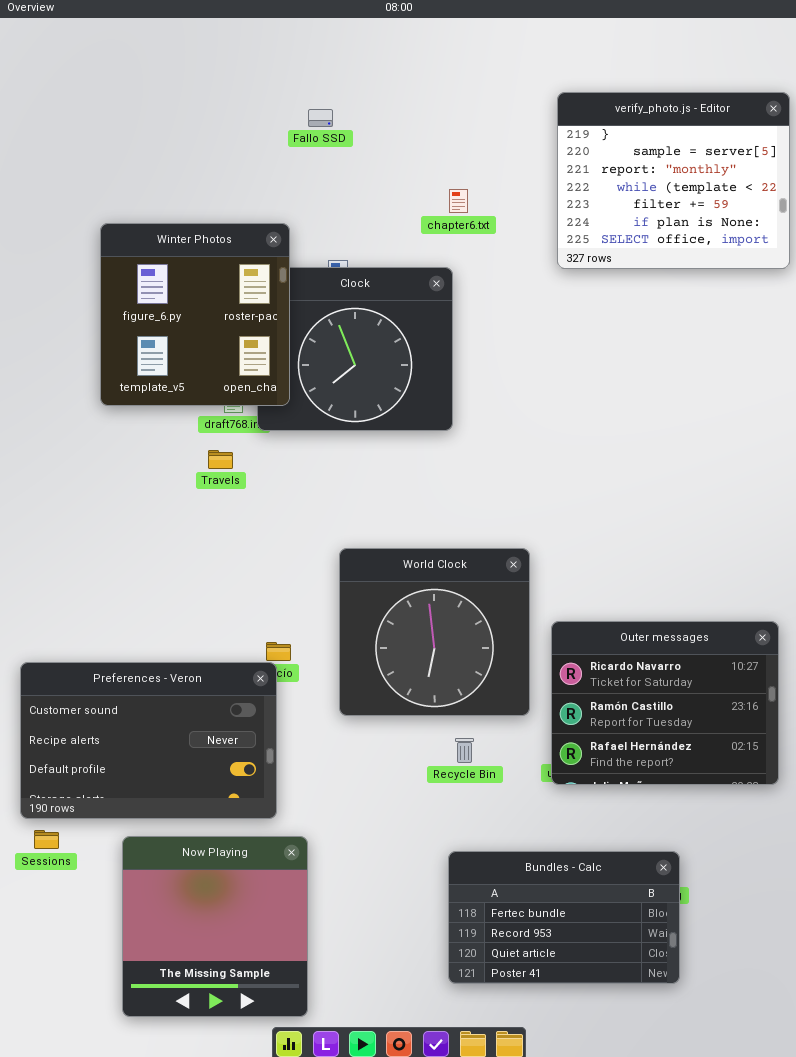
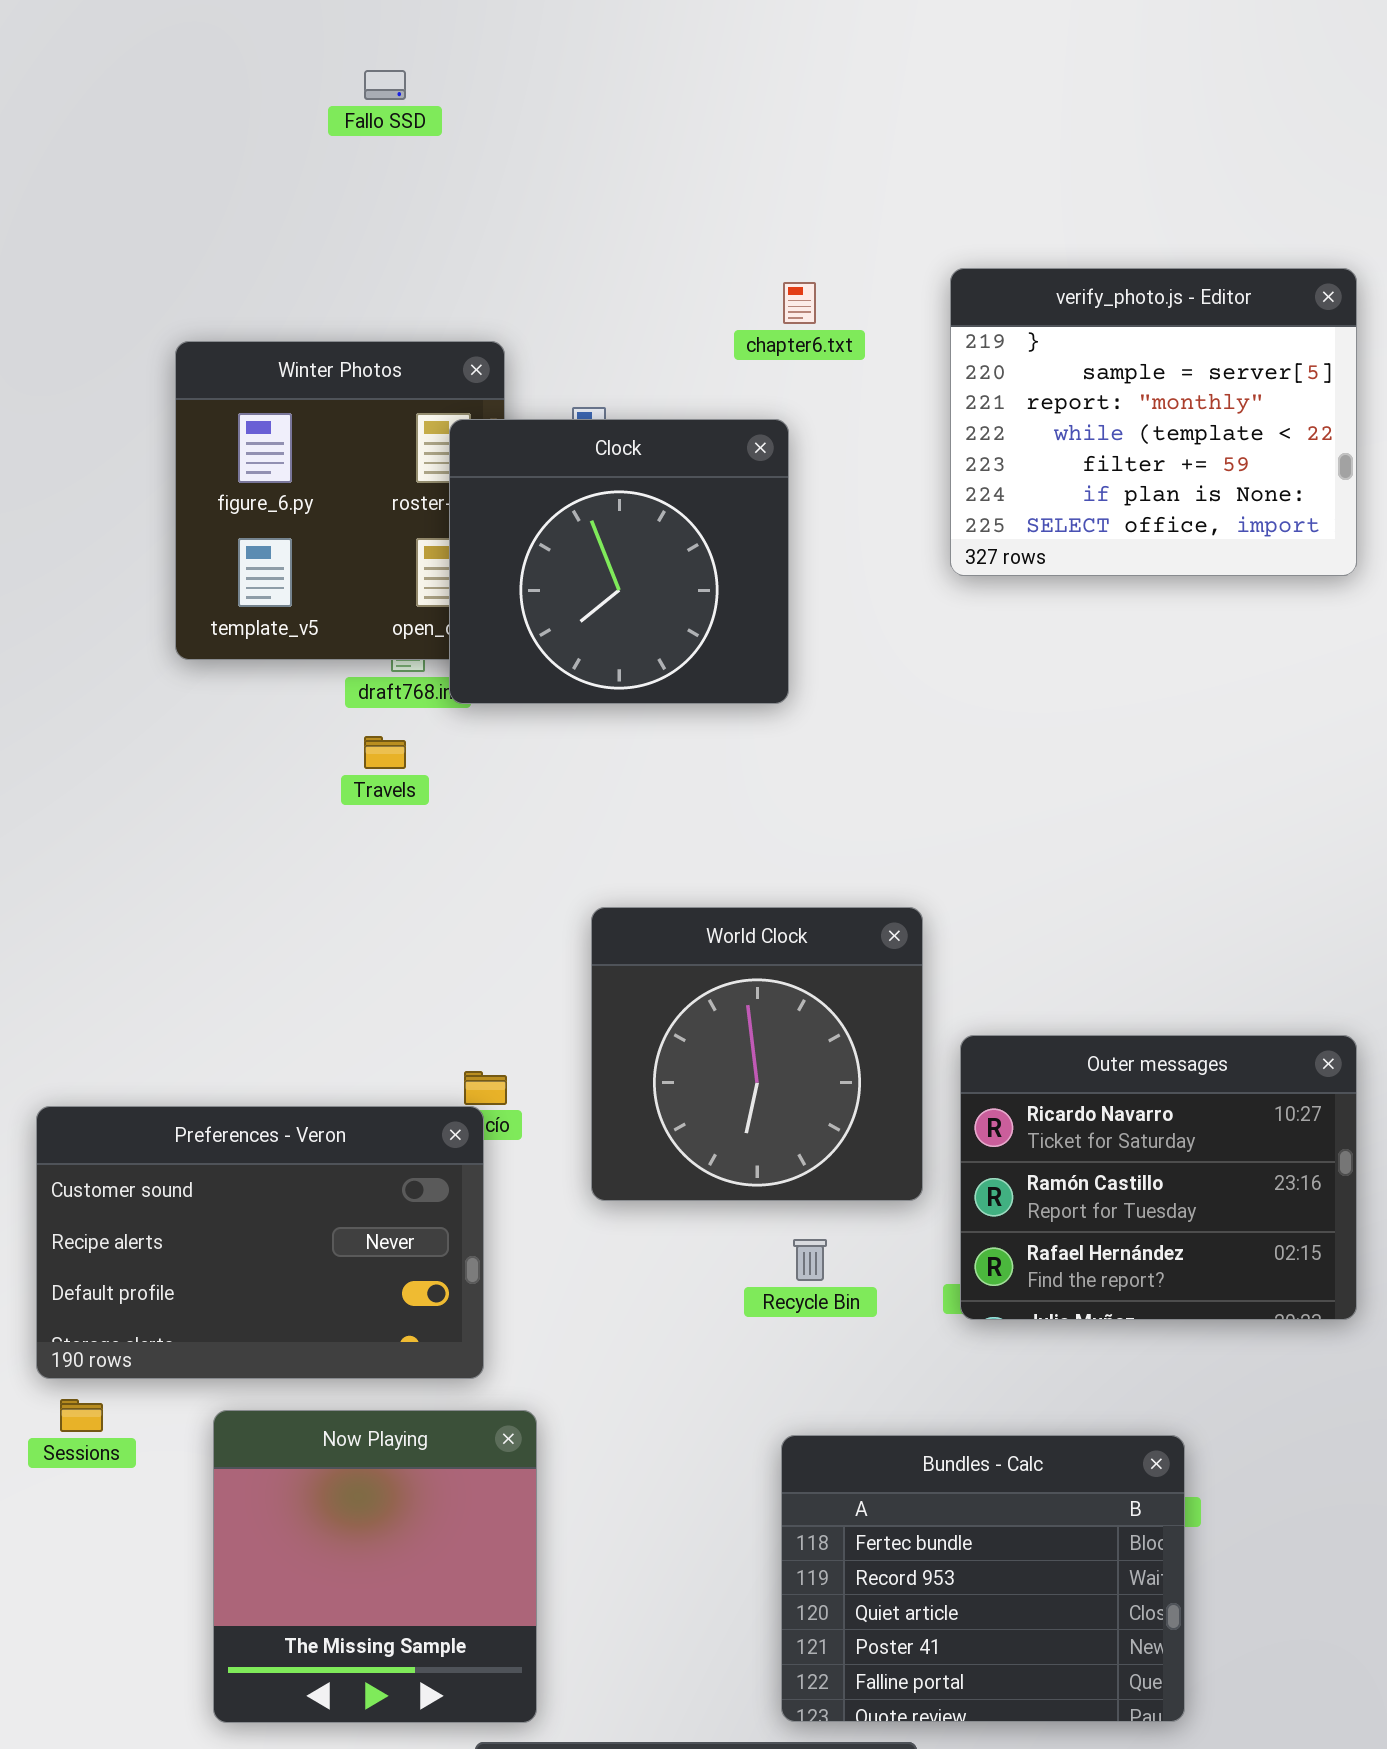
verify_photo.js - Editor: [557,92,790,269] -> [950,268,1357,576], moved
Fallo SSD: [308,109,333,127] -> [364,70,406,100], moved
Clock: [257,267,453,431] -> [449,419,789,704], raised
Bundles - Calc: [448,851,680,984] -> [781,1435,1185,1722], resized

